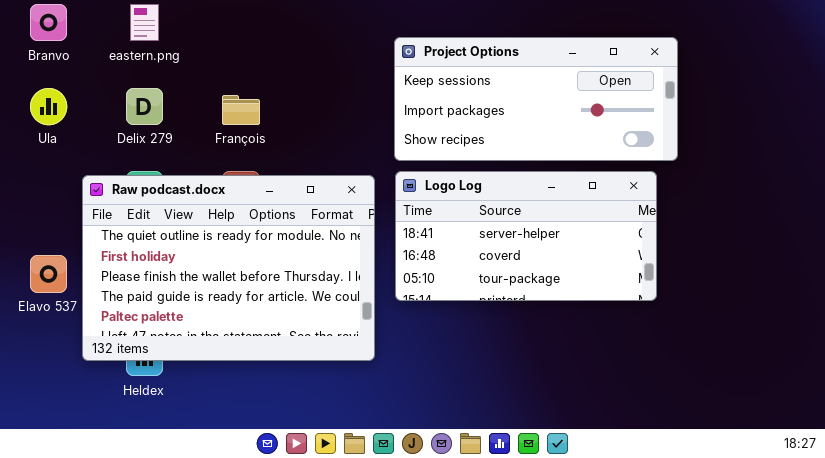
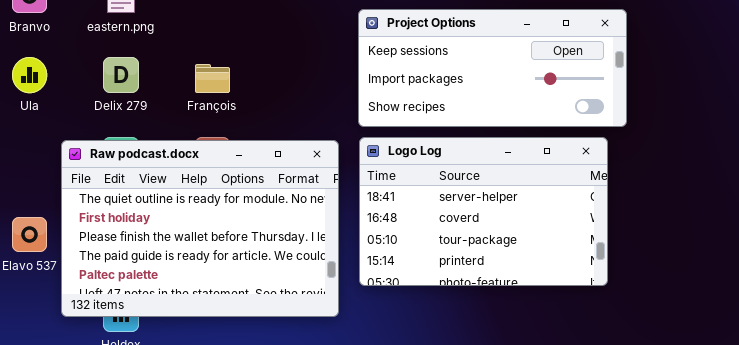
Logo Log: [395,171,657,301] -> [359,137,608,286], resized

